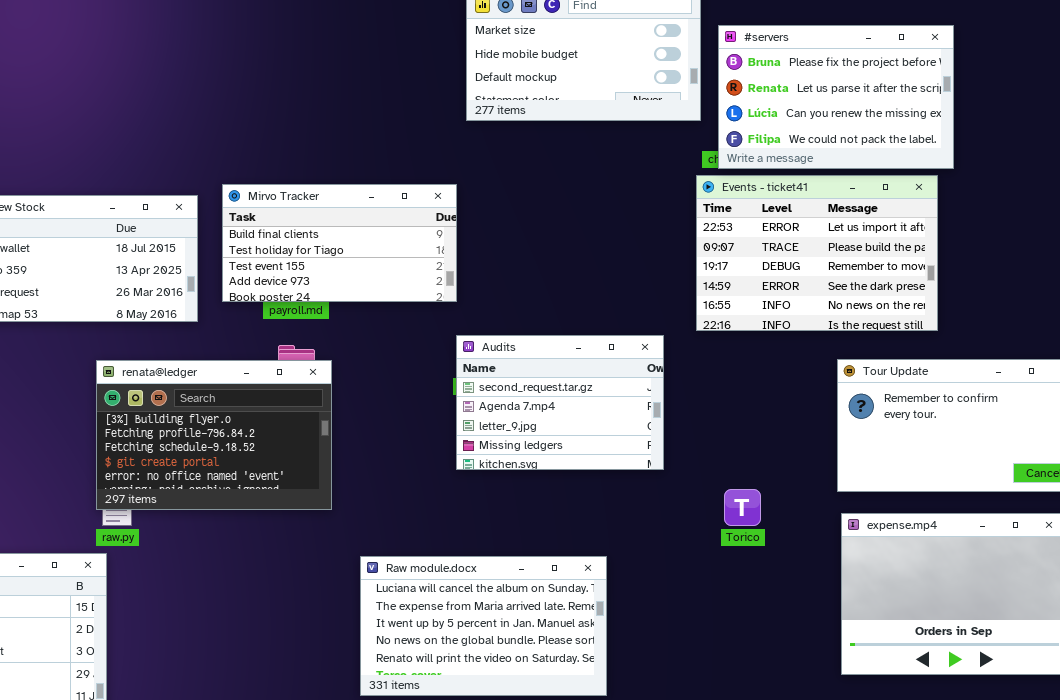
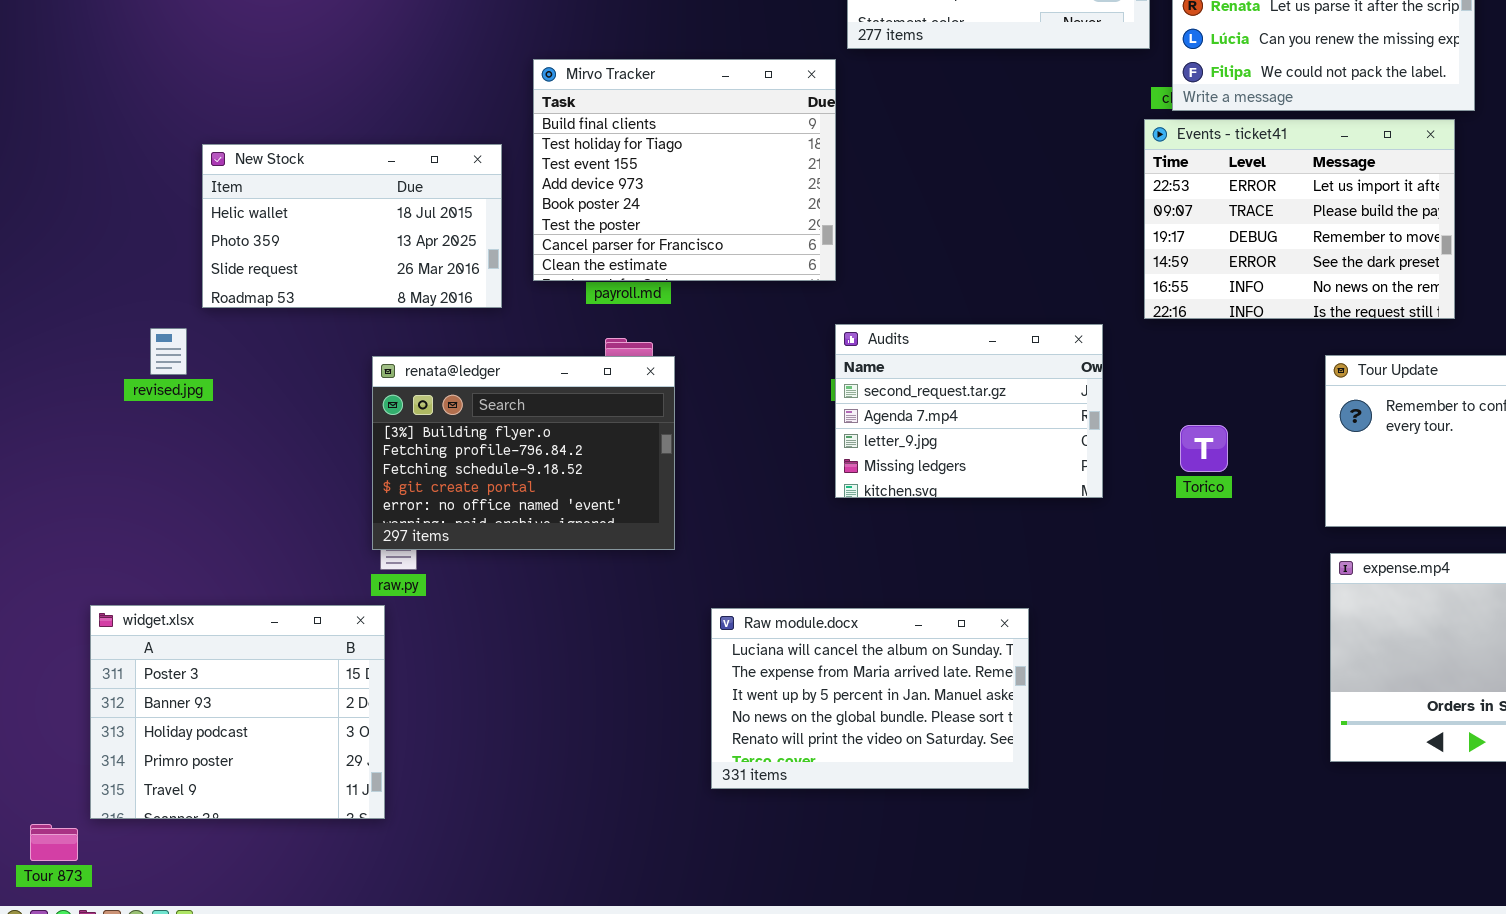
Mirvo Tracker: [222,184,457,302] -> [533,59,836,281], resized
Torico: [724,489,761,526] -> [1180,425,1228,472], moved

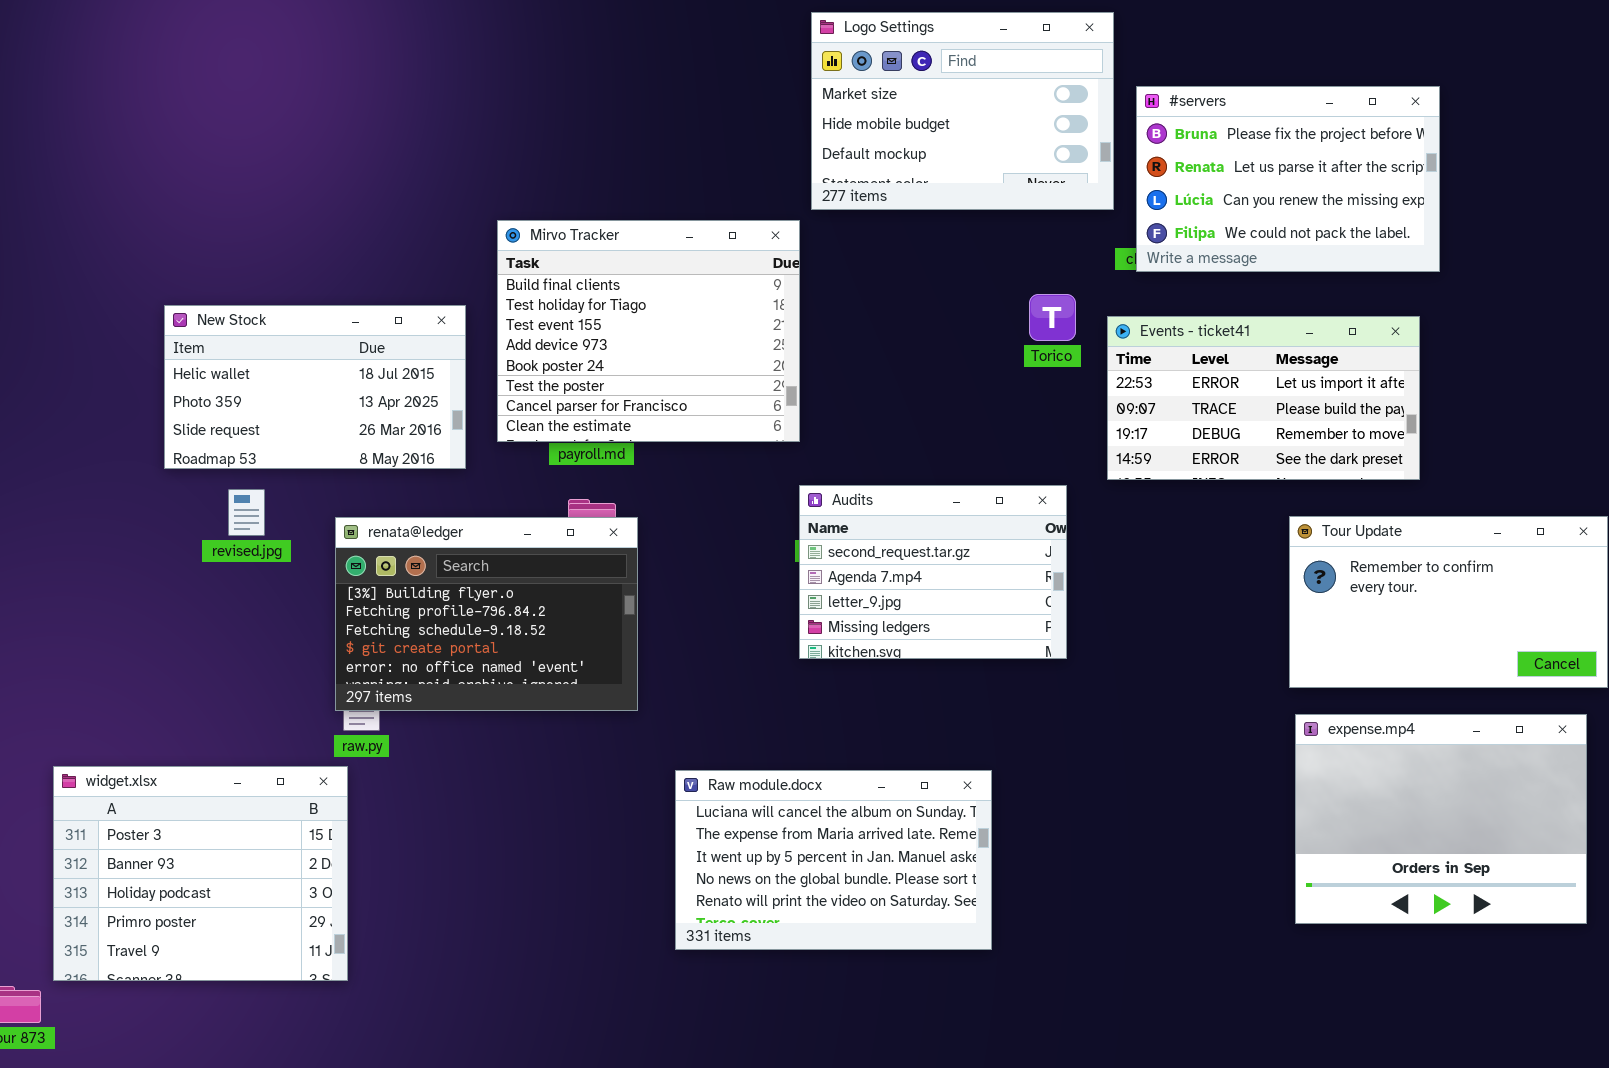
Events - ticket41: [1144,119,1455,319] -> [1107,316,1420,480], resized
revised.jpg: [150,328,187,375] -> [228,489,265,536], moved
Torico: [1180,425,1228,472] -> [1029,294,1076,341], moved

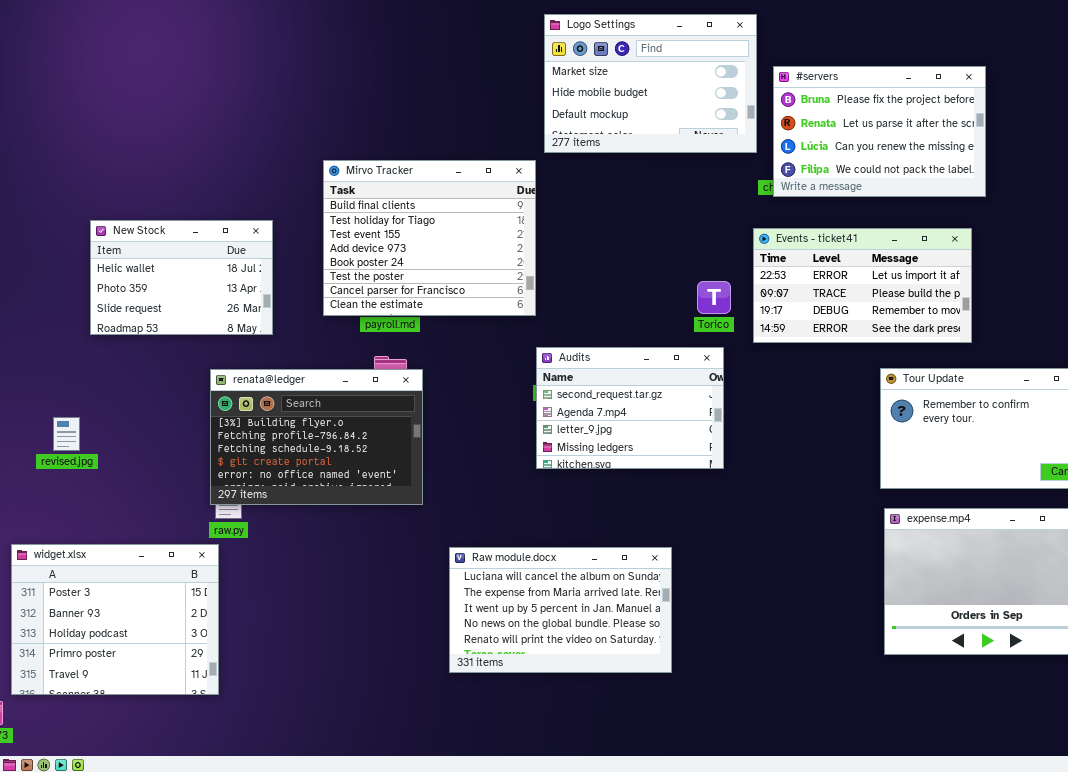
Torico: [1029,294,1076,341] -> [697,281,731,314], moved
New Stock: [164,305,466,469] -> [90,220,273,335], resized
revised.jpg: [228,489,265,536] -> [53,417,80,451], moved

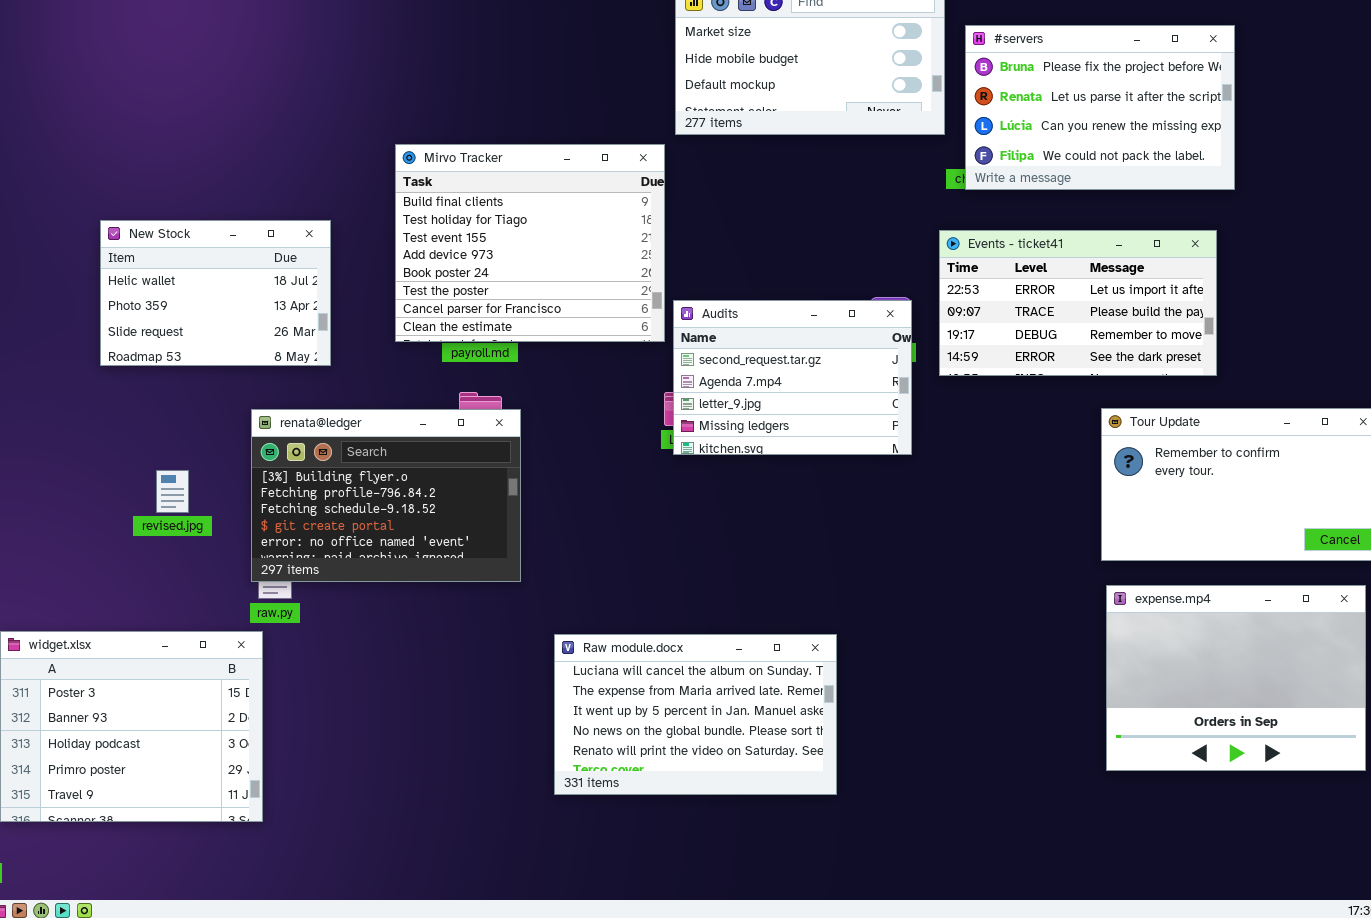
Audits: [536,347,724,469] -> [673,300,912,455], moved
revised.jpg: [53,417,80,451] -> [156,470,189,513], moved

